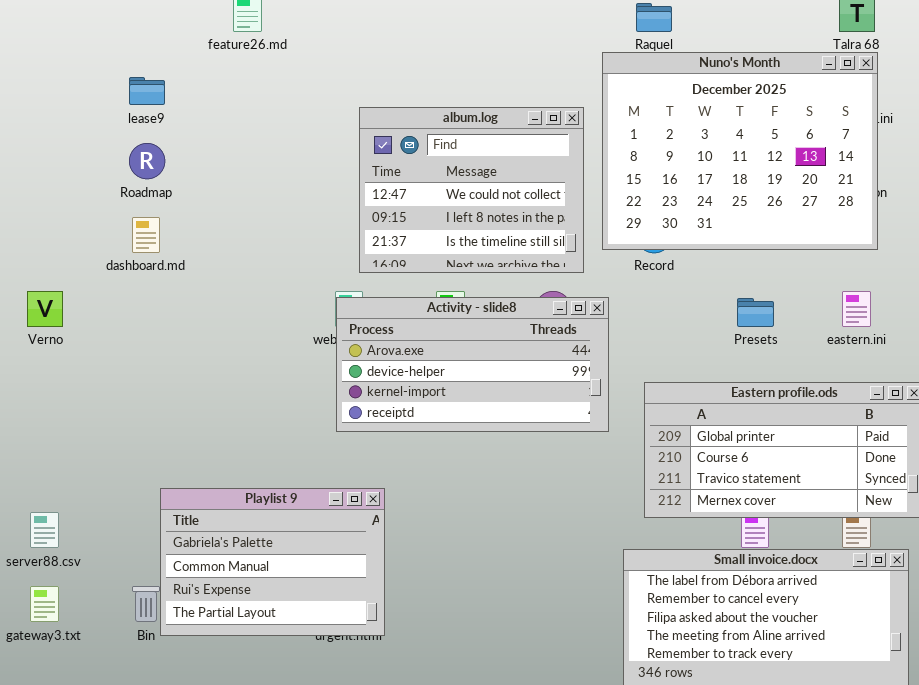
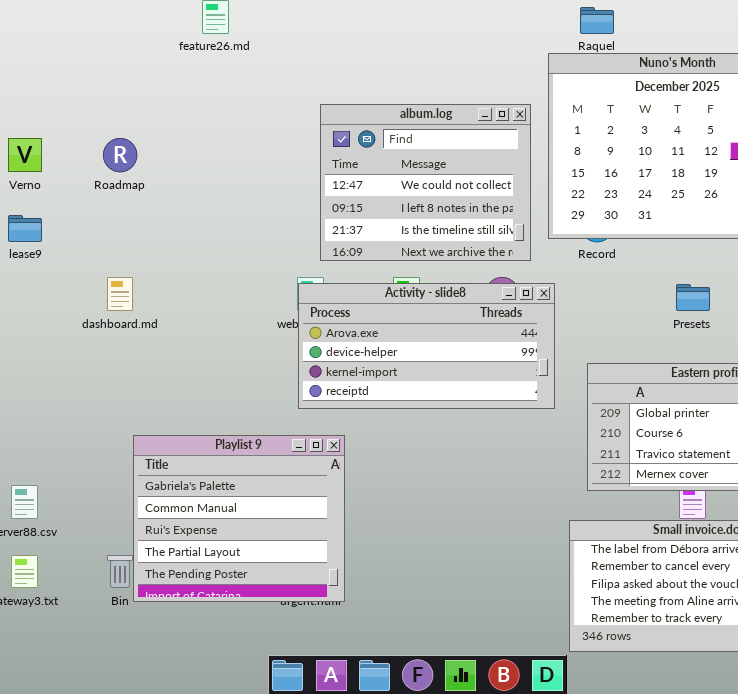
lease9: [129,77,165,105] -> [8,215,42,242], moved
dashboard.md: [132,217,160,253] -> [107,277,133,311], moved
Verno: [27,291,63,327] -> [8,138,42,172], moved
Playlist 9: [160,488,385,636] -> [133,435,345,602], resized

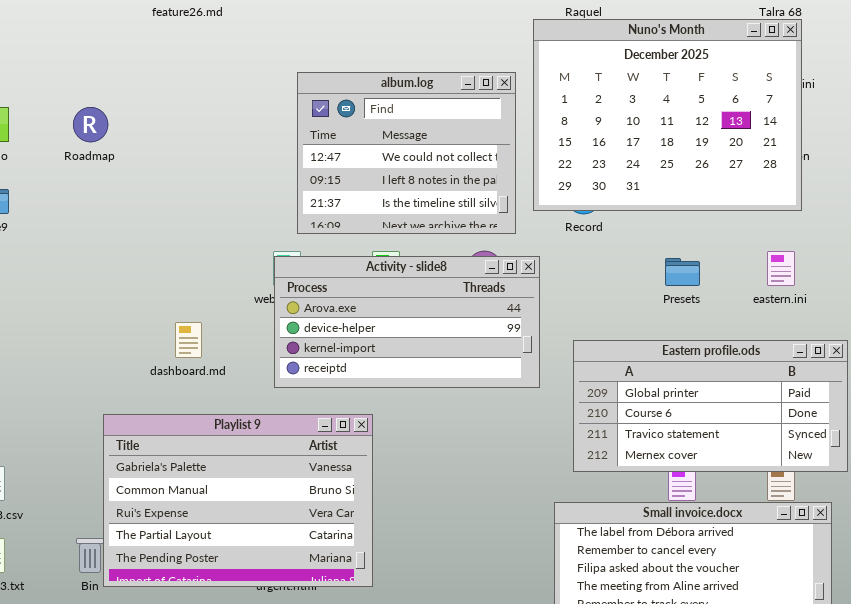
dashboard.md: [107,277,133,311] -> [175,322,202,358], moved
Playlist 9: [133,435,345,602] -> [103,414,373,587], resized

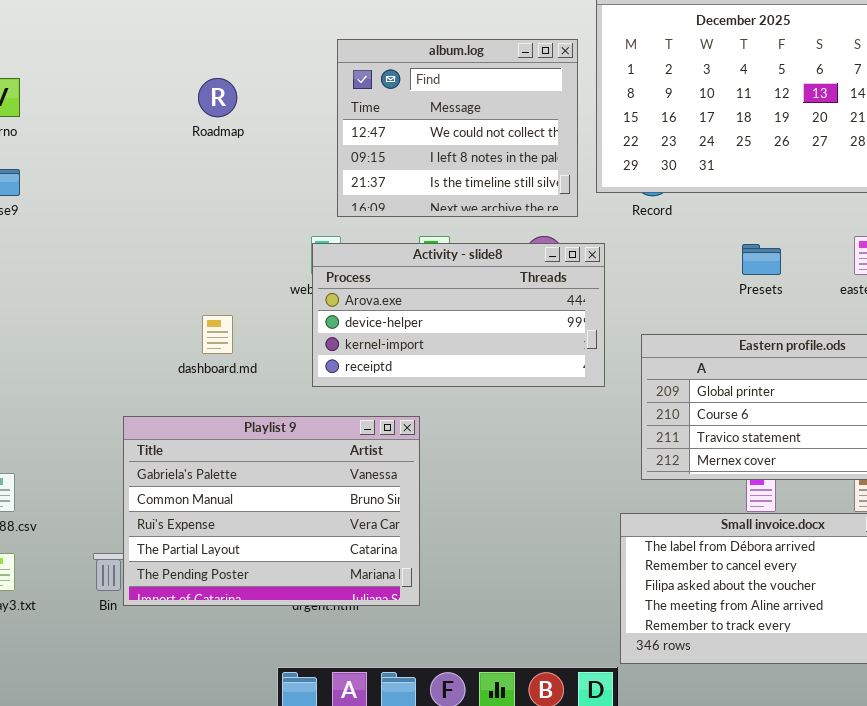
Roadmap: [73,107,108,142] -> [198,78,237,117], moved

